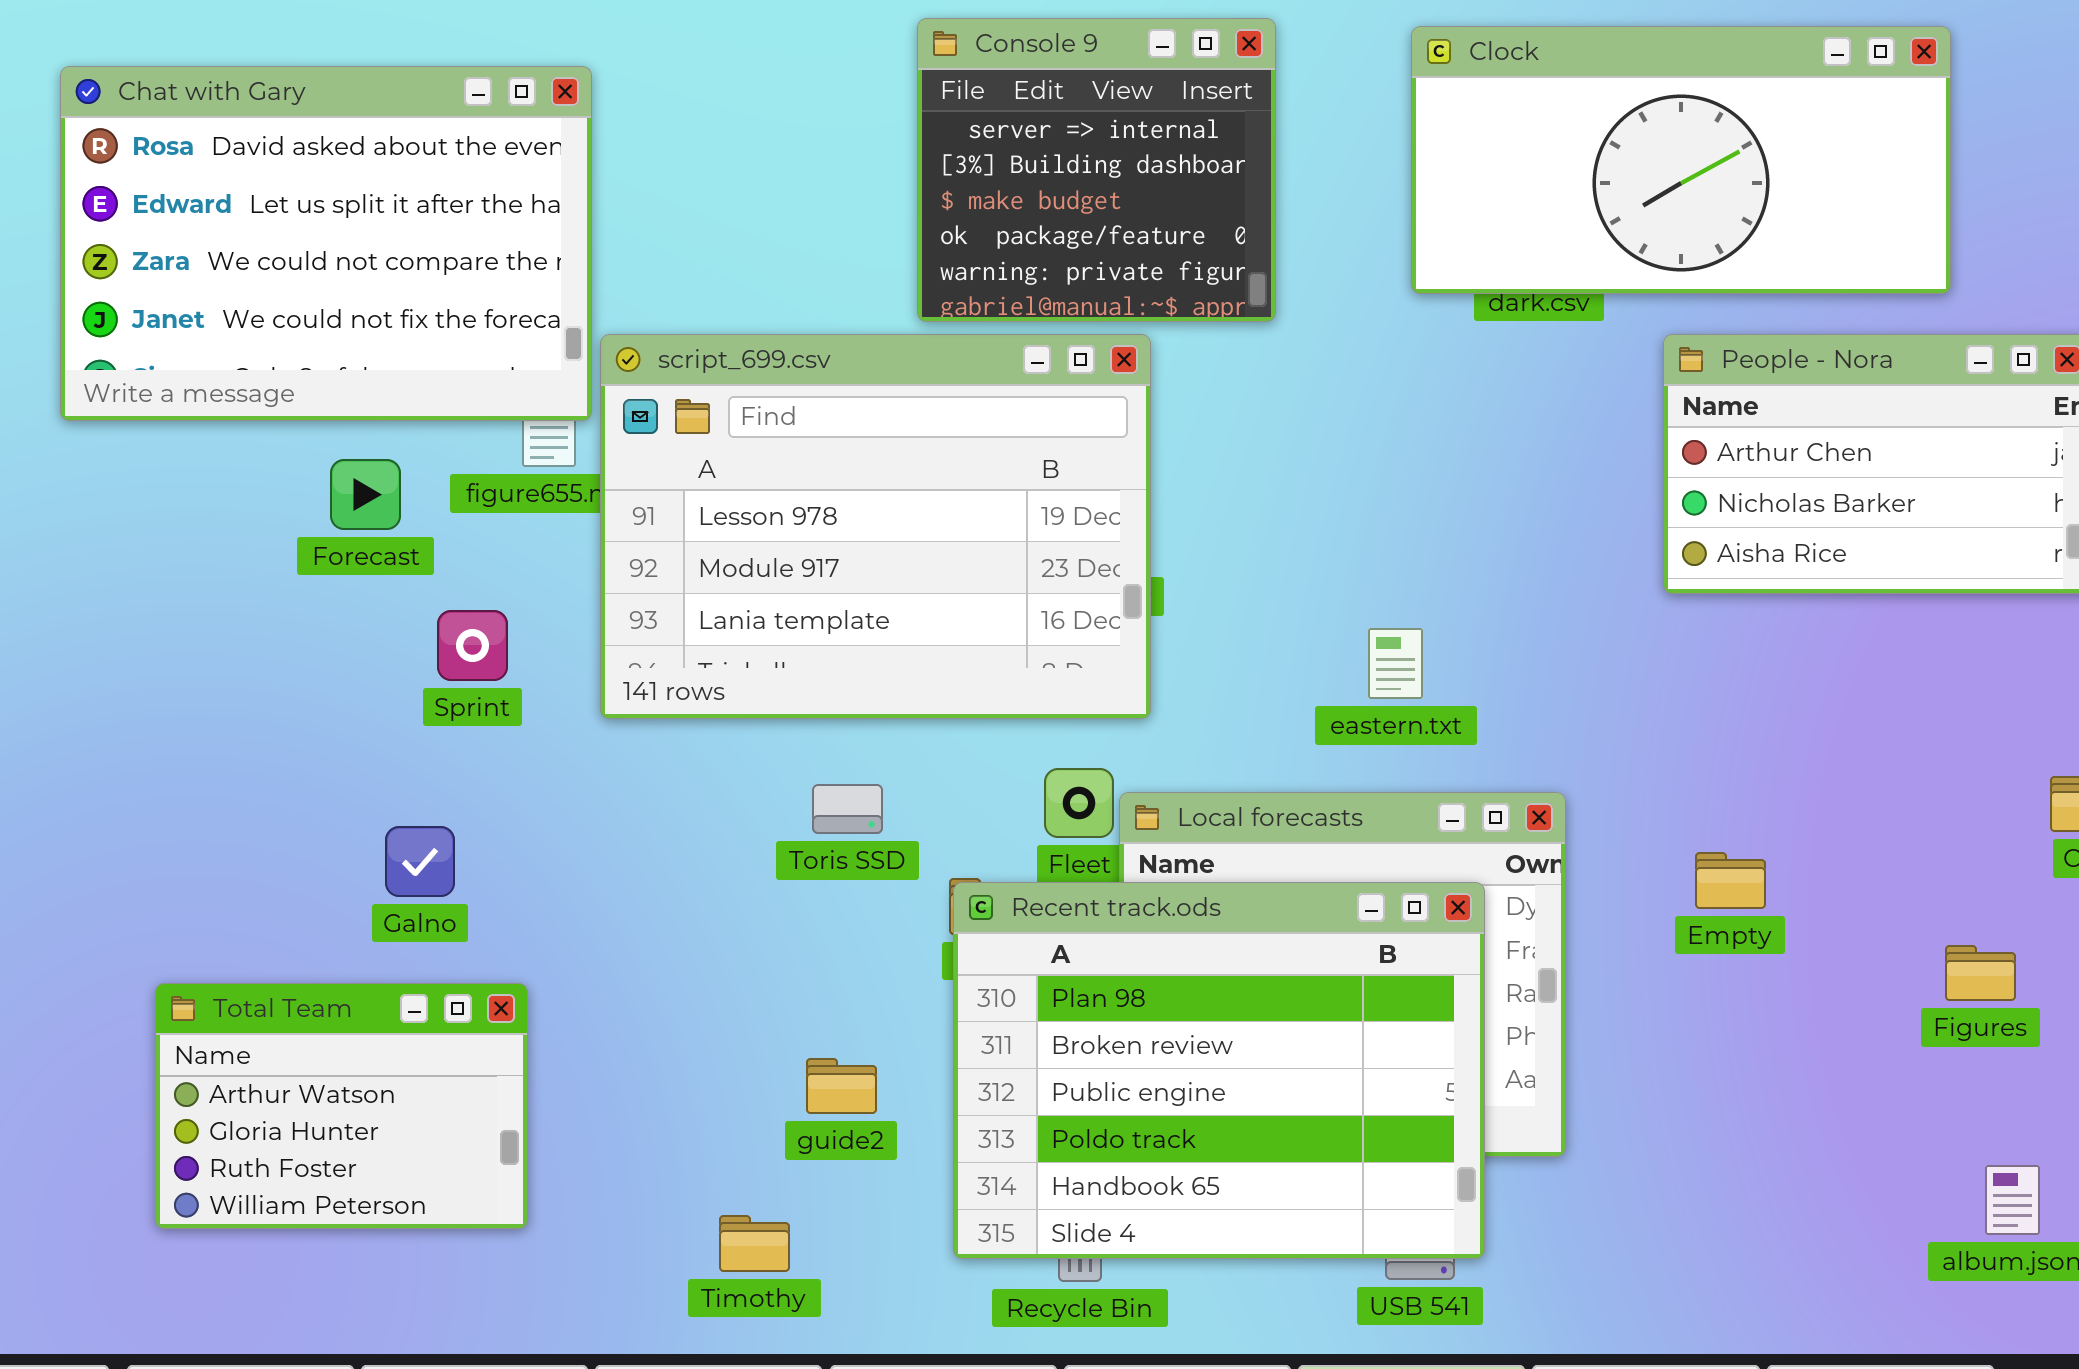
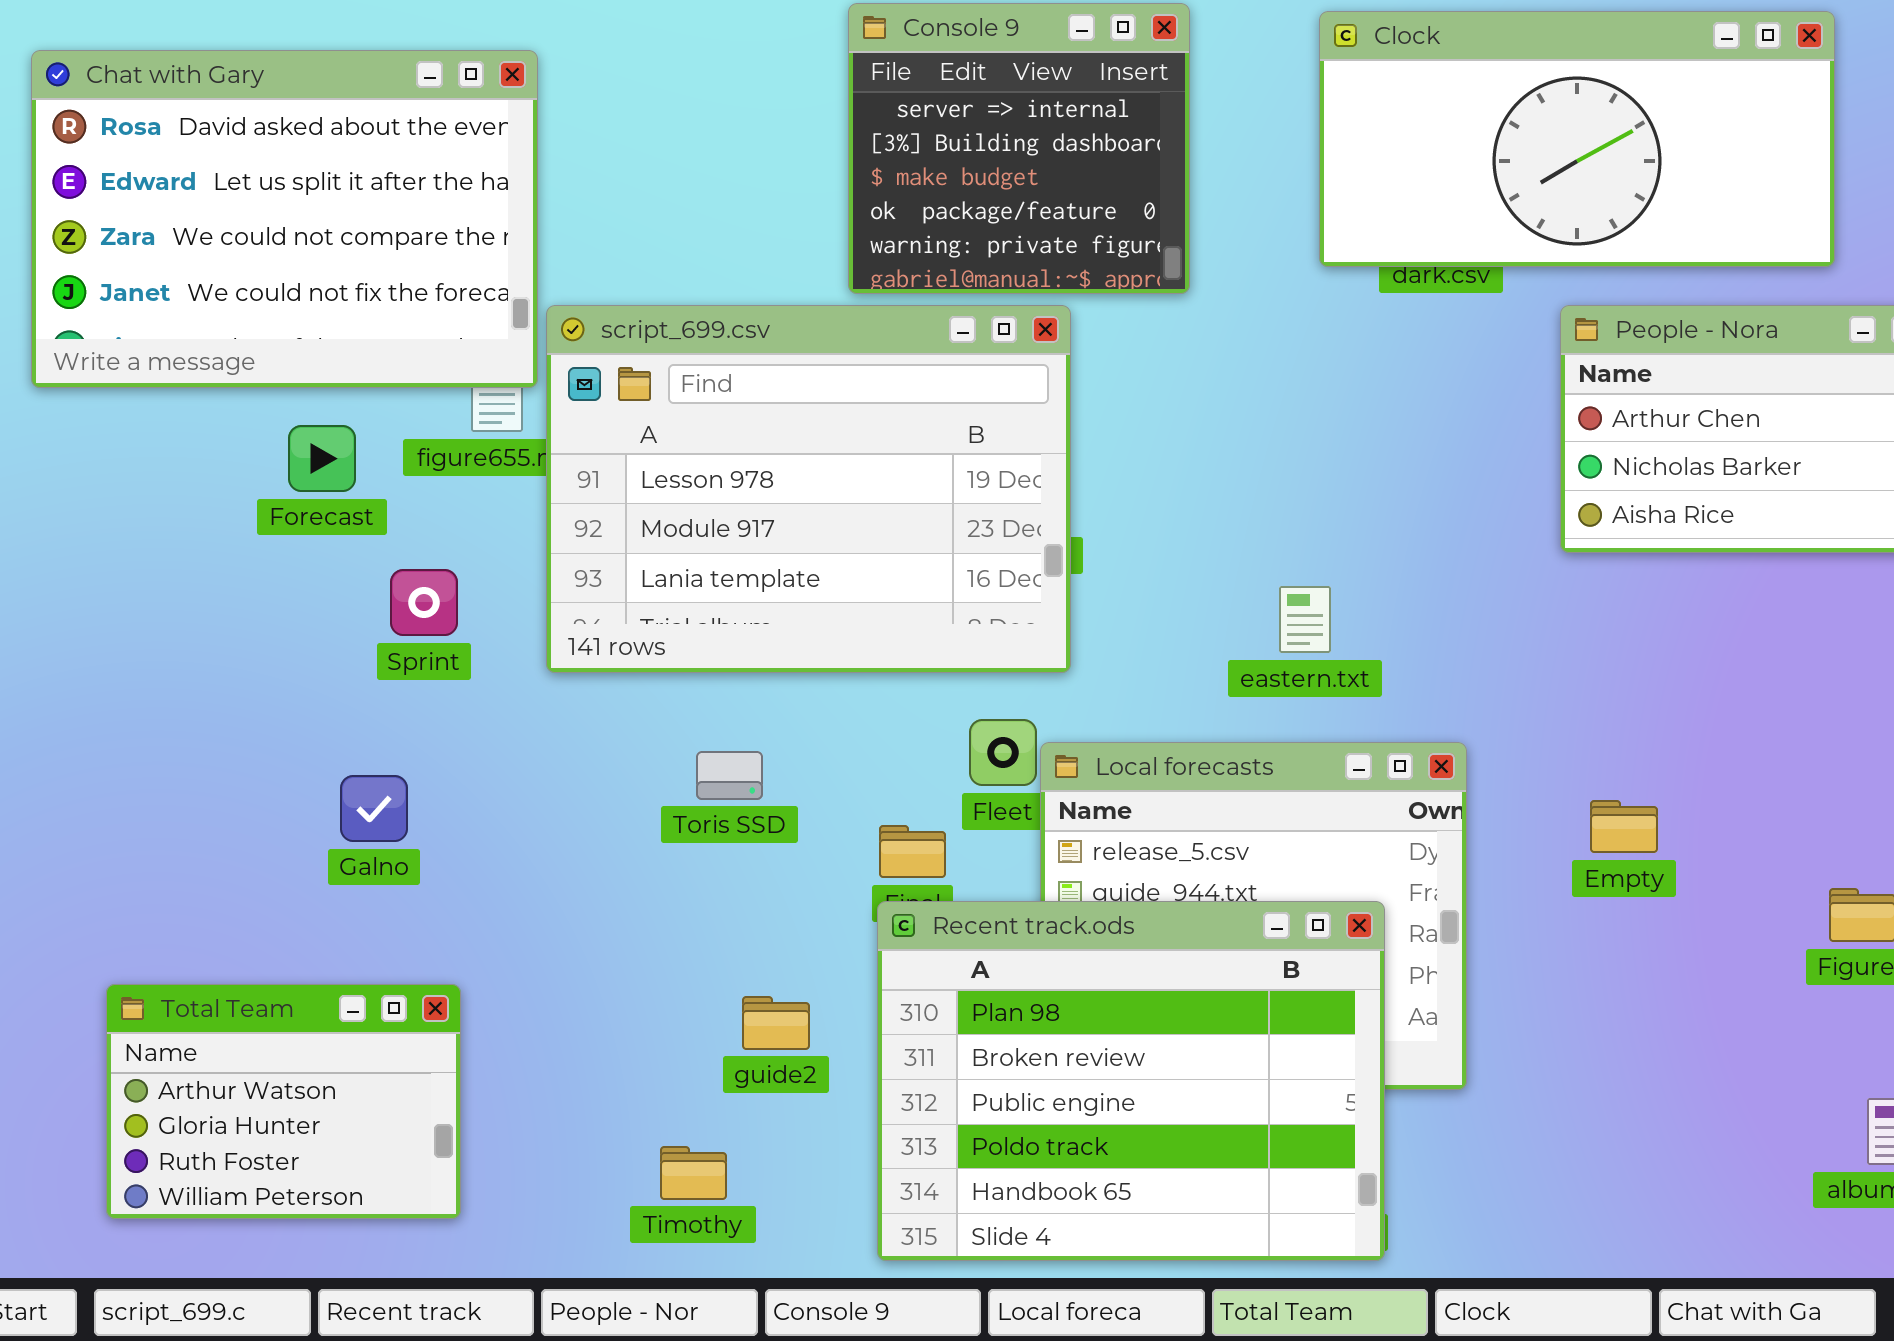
Toris SSD: [812,784,883,834] -> [696,751,763,800], moved
Recent track.ods: [953,882,1485,1259] -> [877,901,1385,1261], moved
Total Team: [155,983,528,1229] -> [106,984,461,1219], moved

